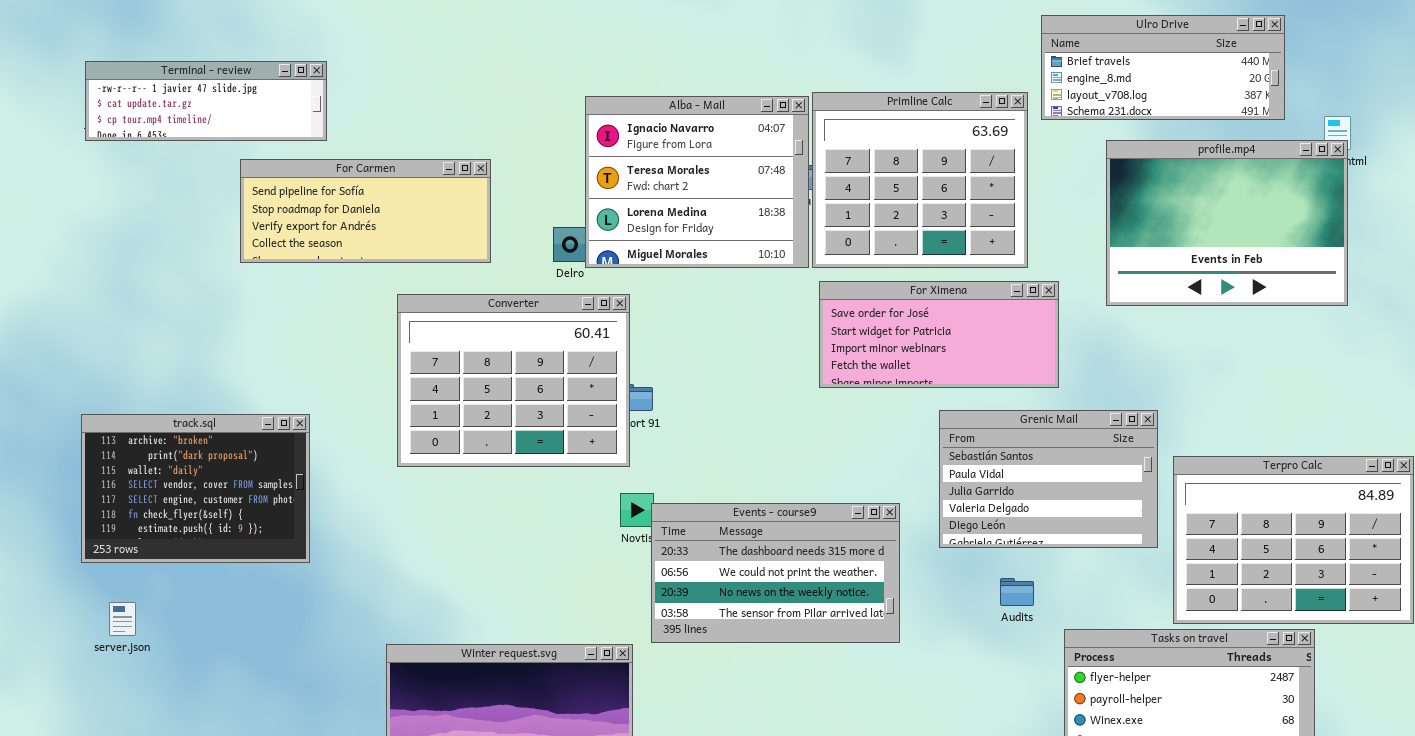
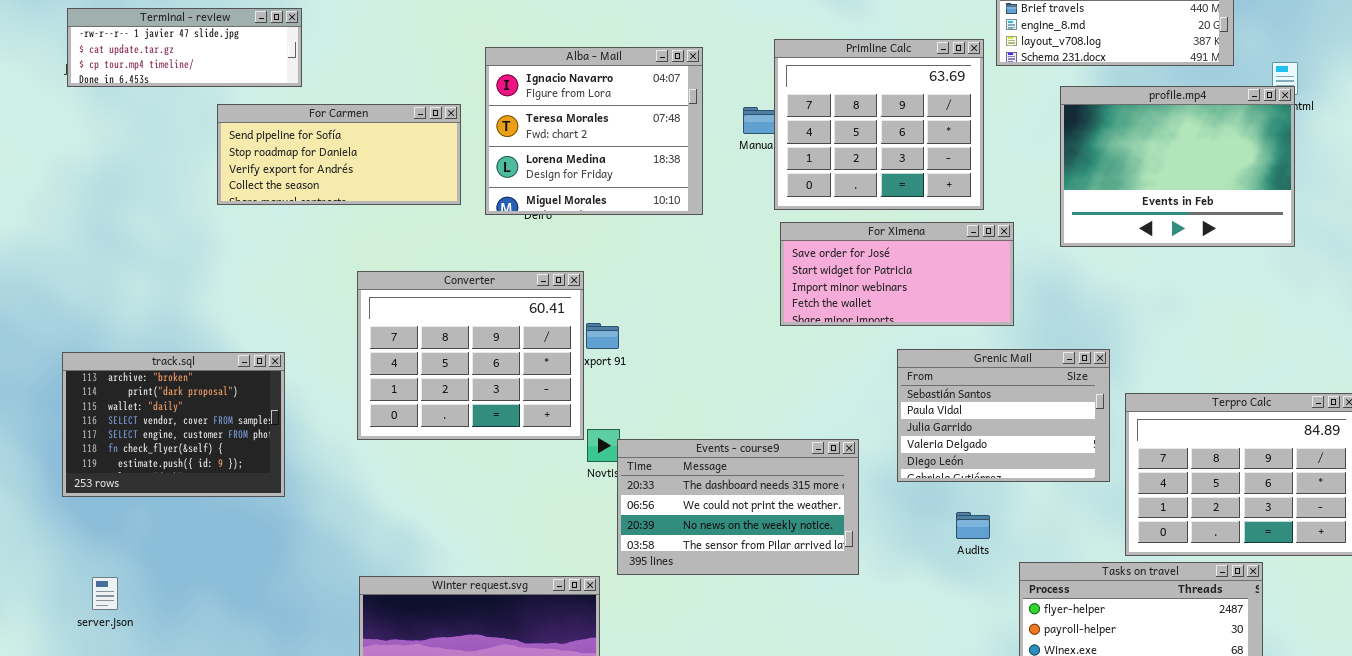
Alba - Mail: [585,96,809,268] -> [485,47,703,215], moved
Converter: [397,294,630,467] -> [357,271,584,440], moved
server.json: [109,602,136,636] -> [92,577,118,610], moved

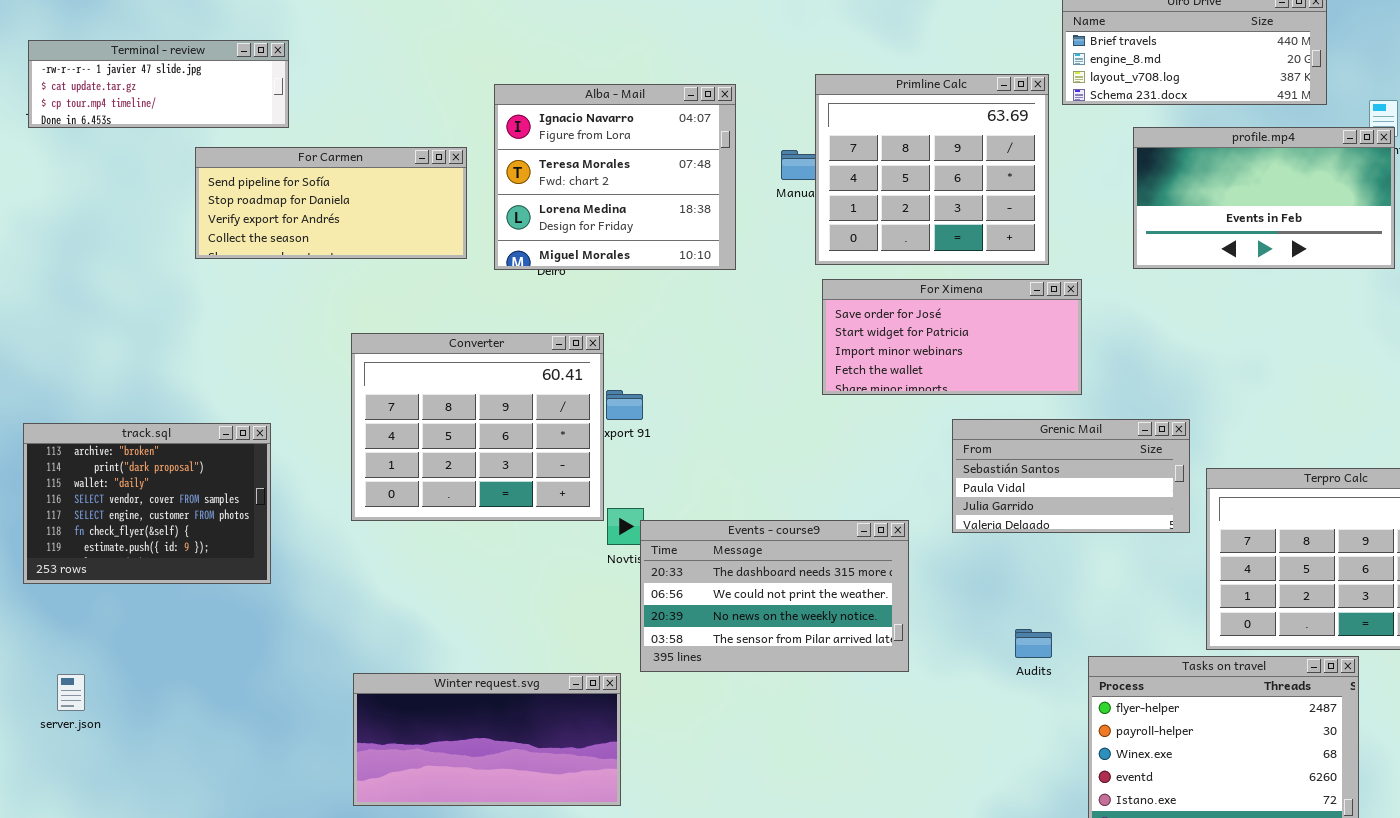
profile.mp4: [1060,86,1295,247] -> [1133,127,1395,269], resized
Grenic Mail: [897,349,1110,482] -> [952,419,1190,533], resized
Audits: [956,512,990,539] -> [1015,629,1052,658], moved

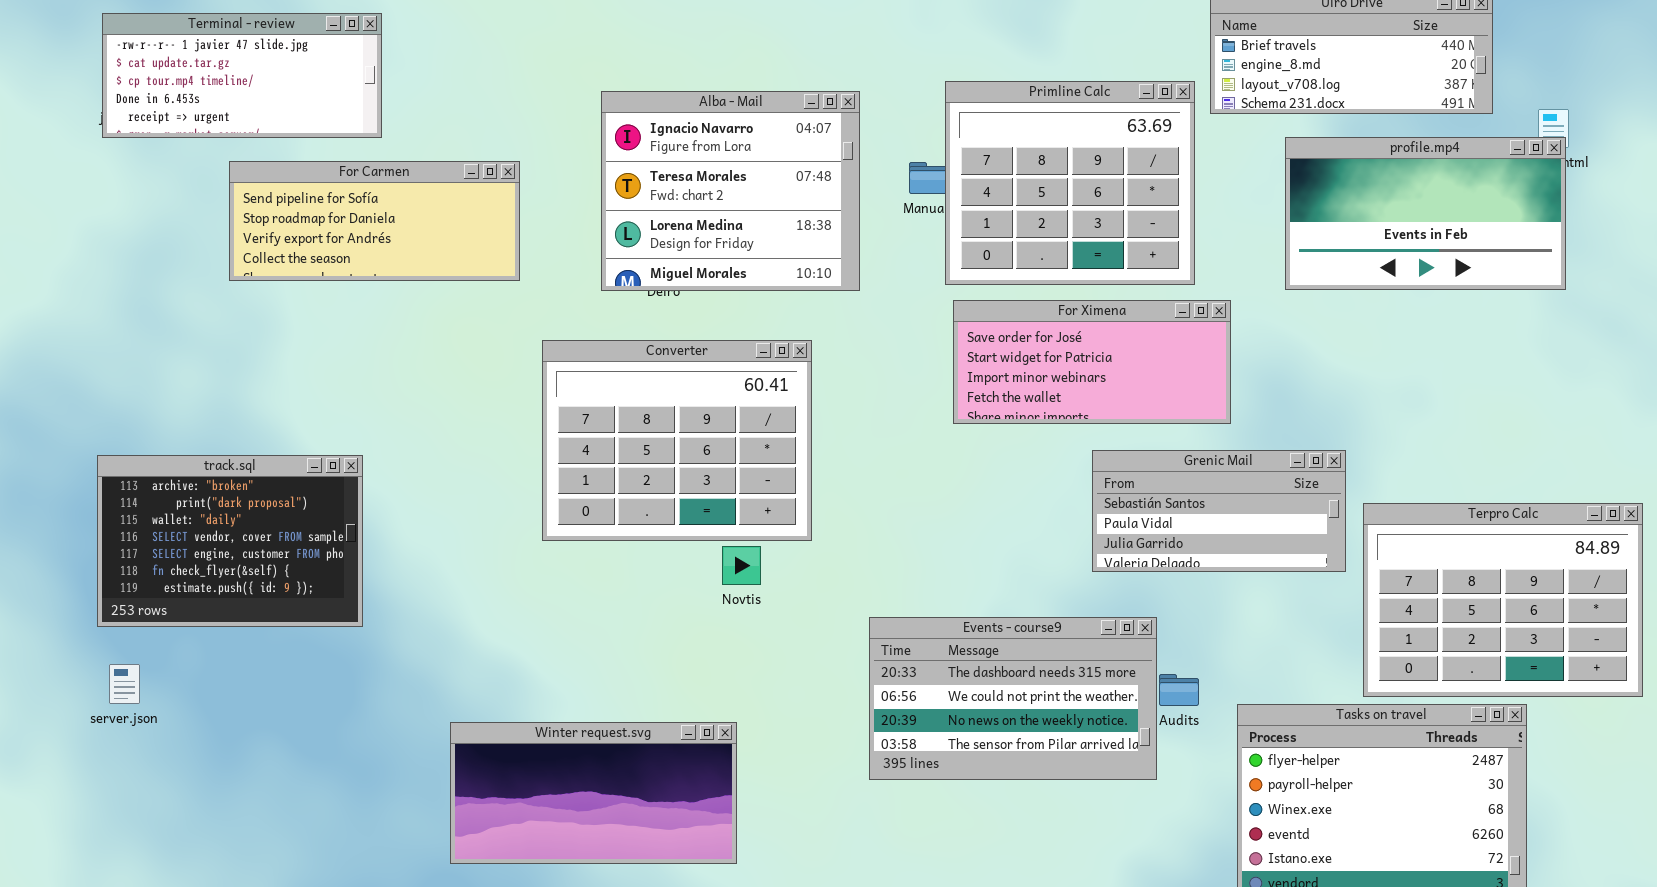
Terminal - review: [28,40,289,128] -> [102,13,382,138], resized
For Carmen: [195,147,467,259] -> [229,161,520,281], moved
Converter: [351,333,604,521] -> [542,340,812,541], moved
Events - course9: [640,520,909,672] -> [869,617,1157,780], moved
server.json: [57,674,85,711] -> [109,664,140,704], moved

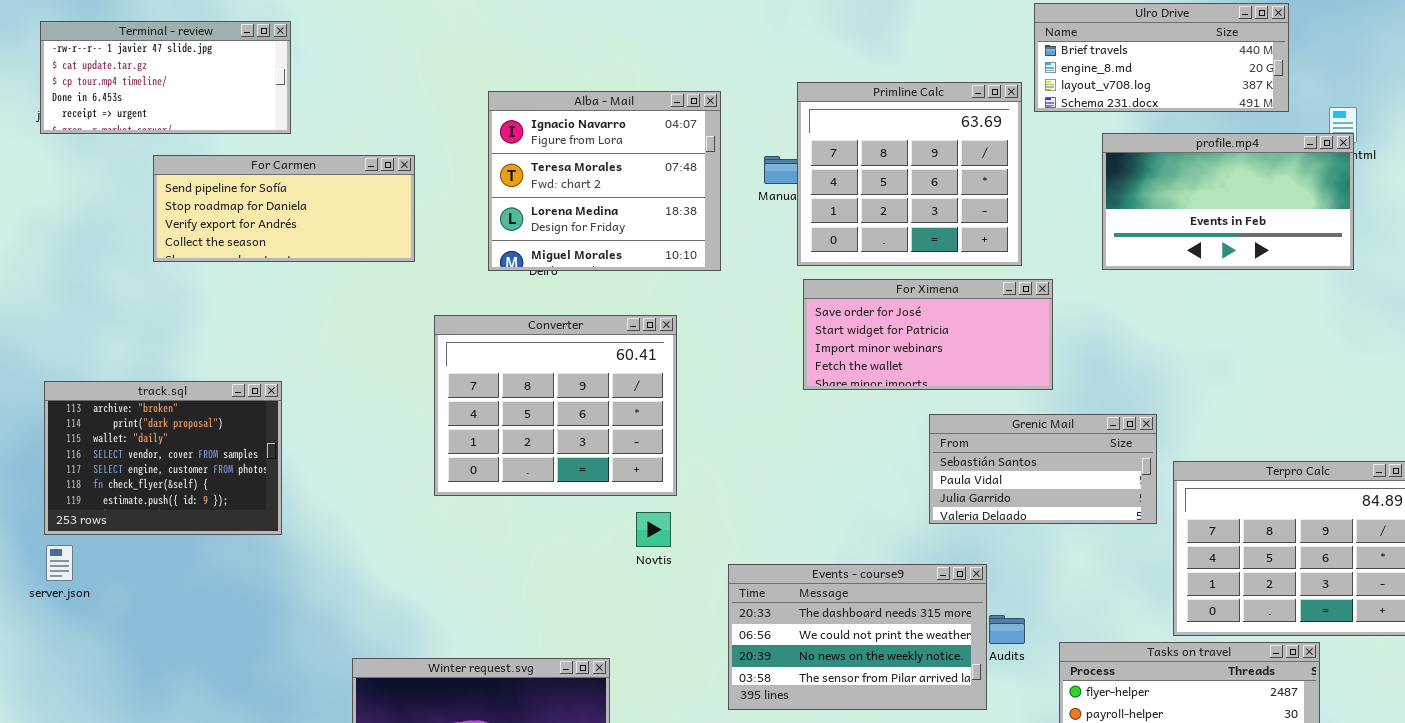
track.sql: [97,455,363,627] -> [44,381,282,535], moved
Novtis: [722,546,761,585] -> [636,512,671,547], moved
server.json: [109,664,140,704] -> [46,545,73,581], moved

